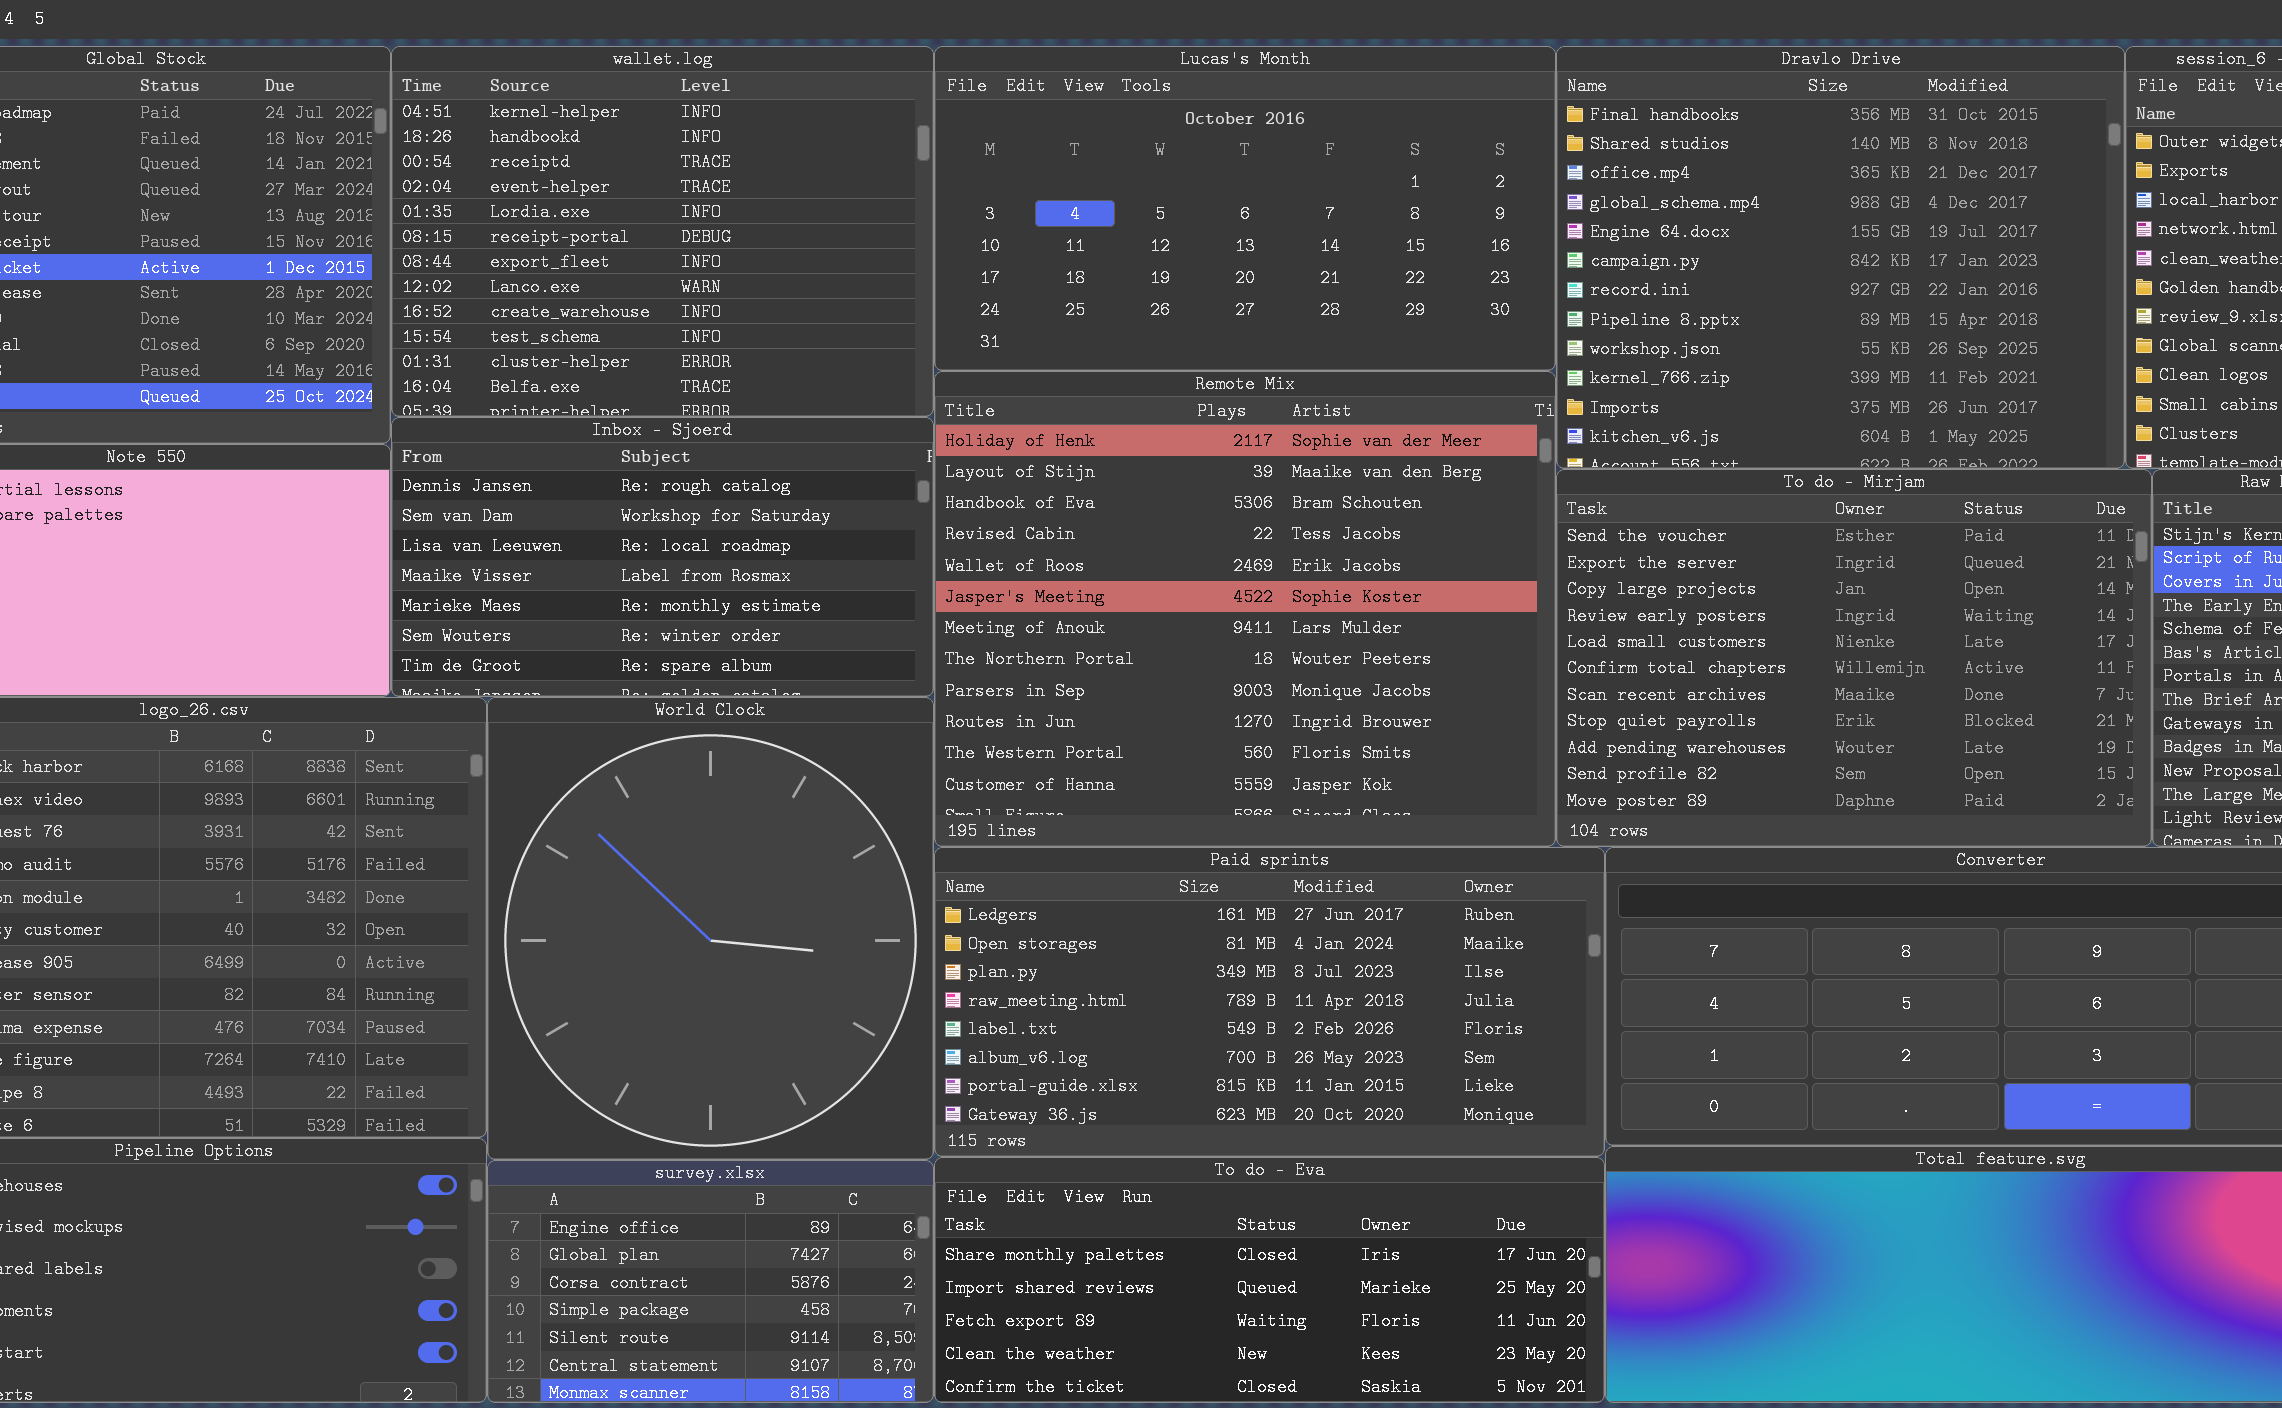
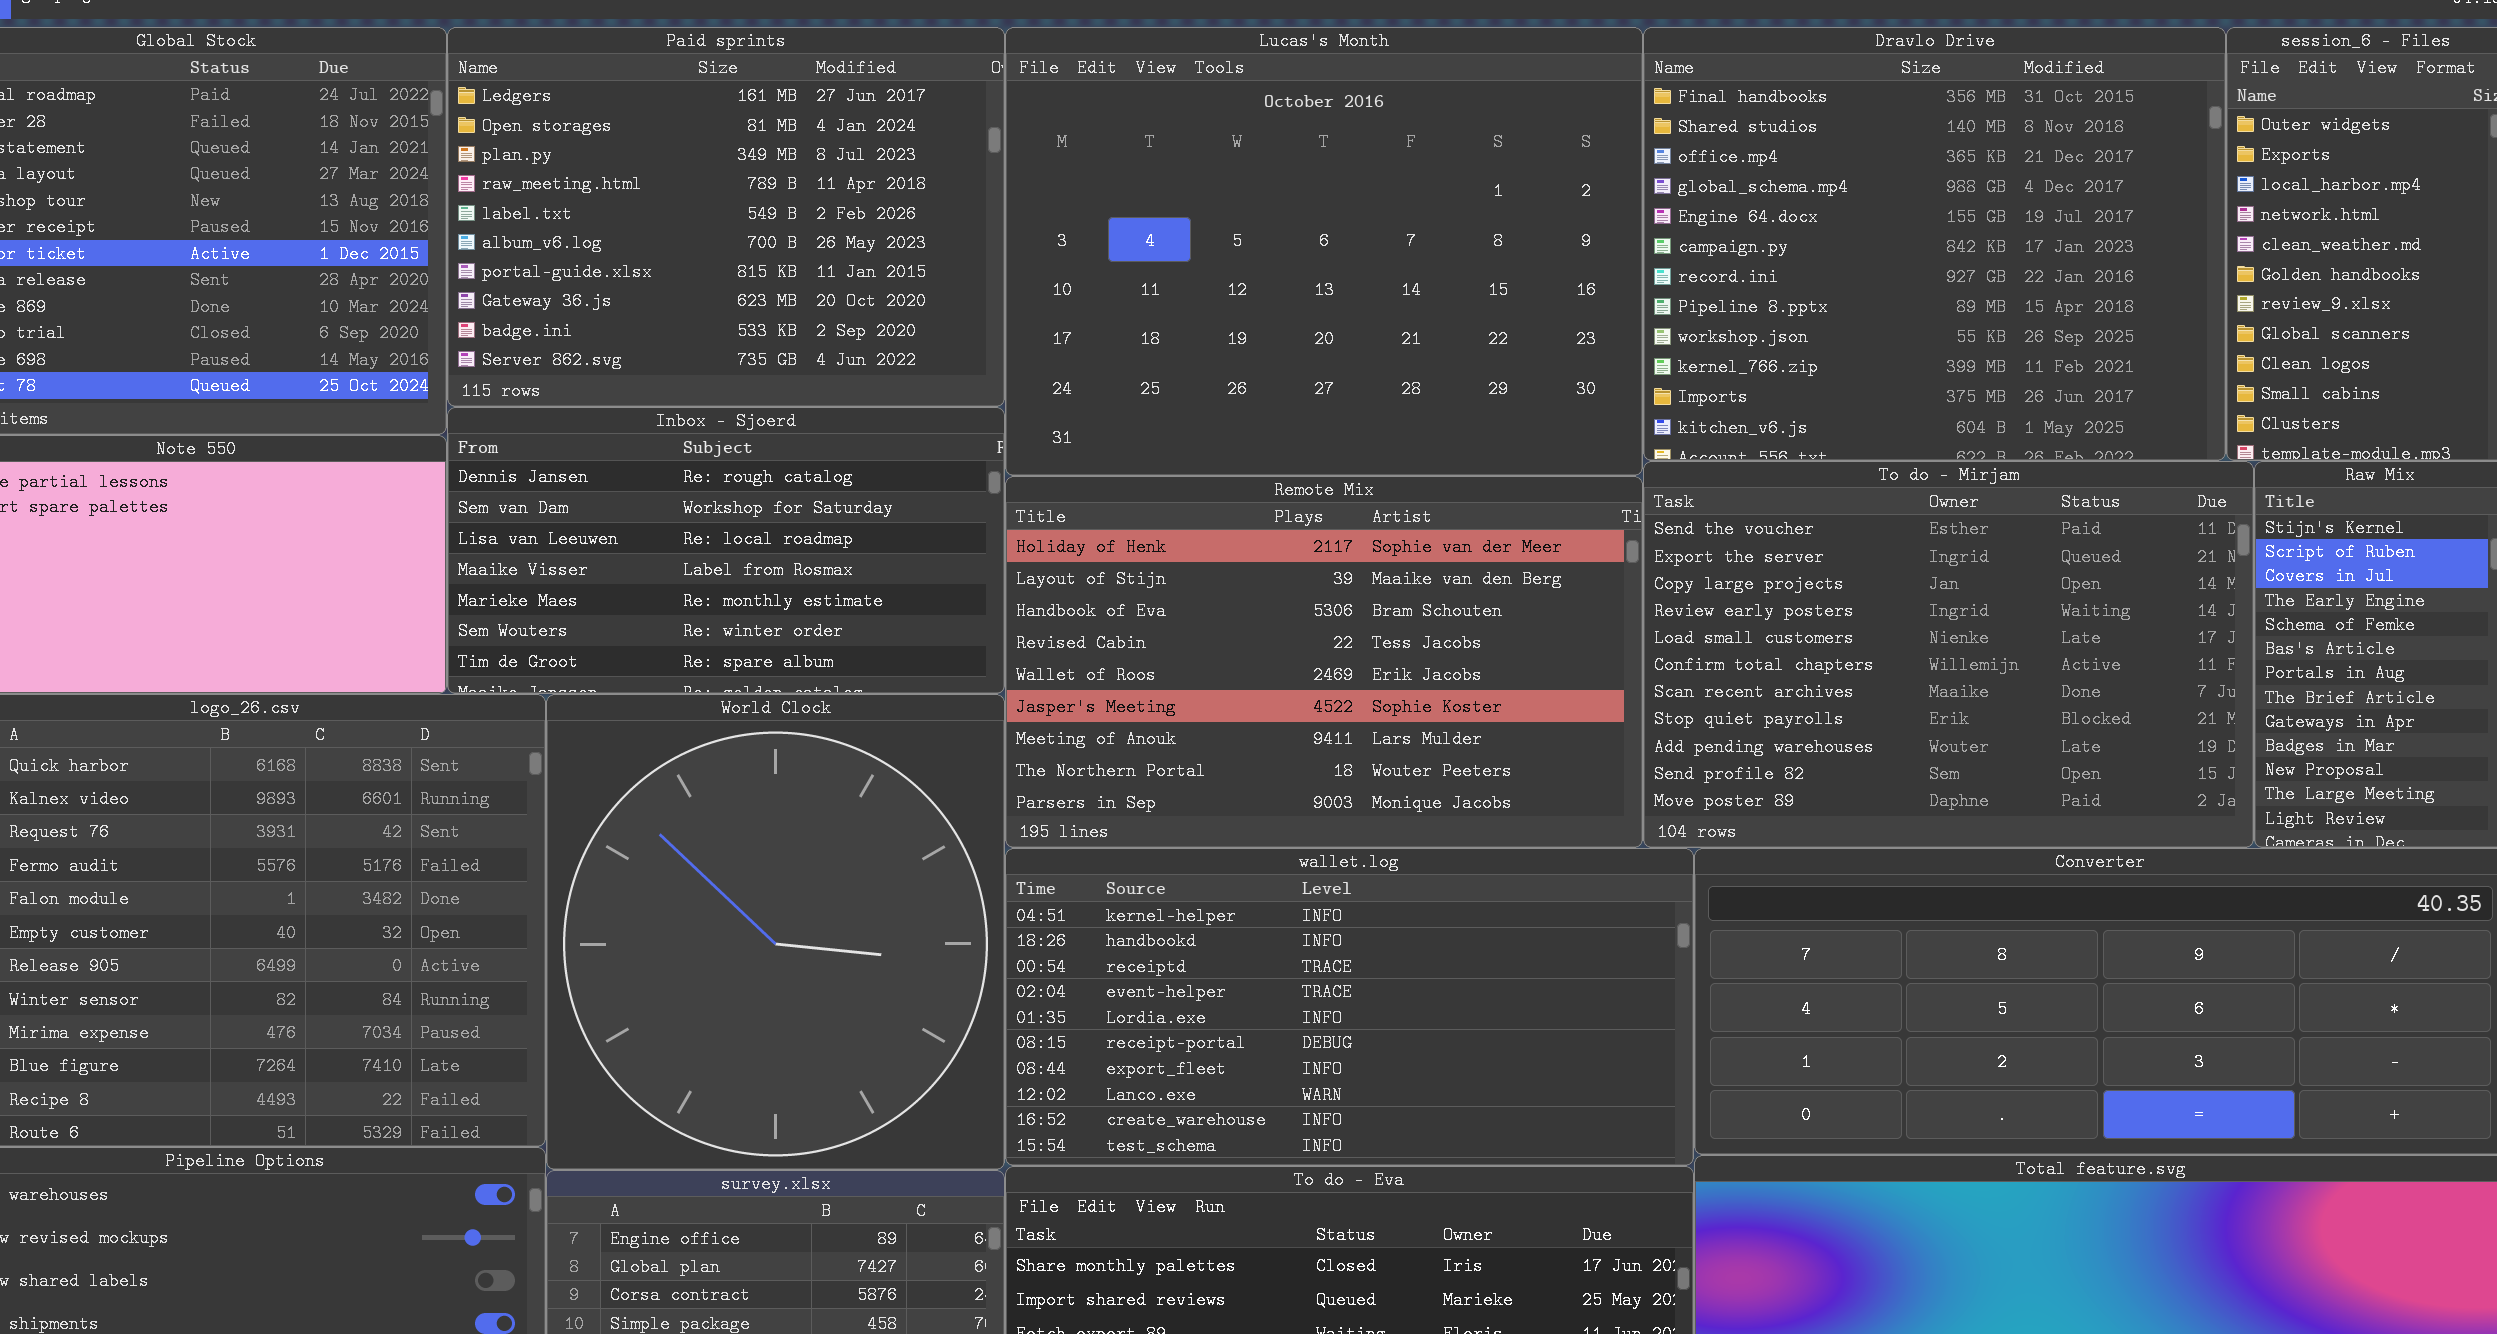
wallet.log: [391,46,934,417] -> [1005,848,1694,1166], moved, resized
Lucas's Month: [934,46,1556,371] -> [1005,27,1643,476], resized
Remote Mix: [934,371,1556,847] -> [1005,476,1643,848], resized
Paid sprints: [934,847,1605,1157] -> [447,27,1005,407], moved, resized

